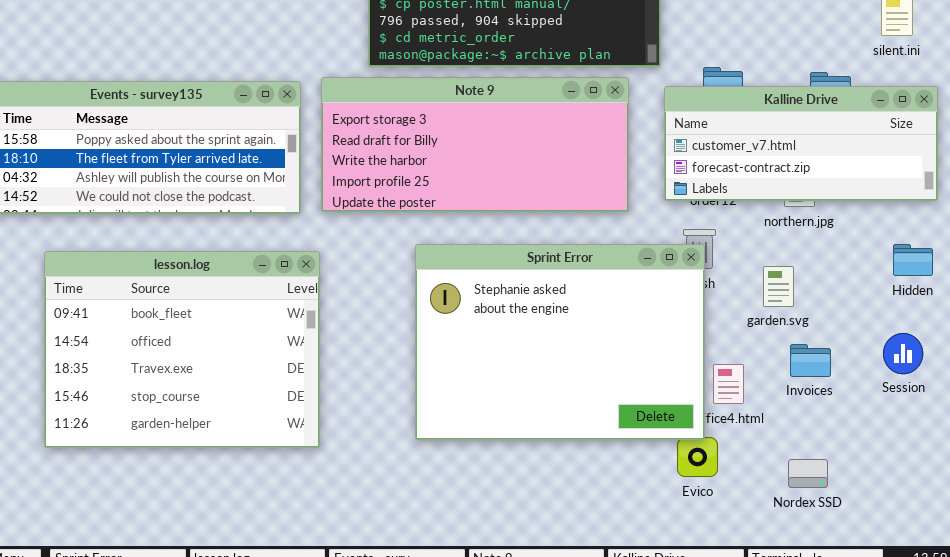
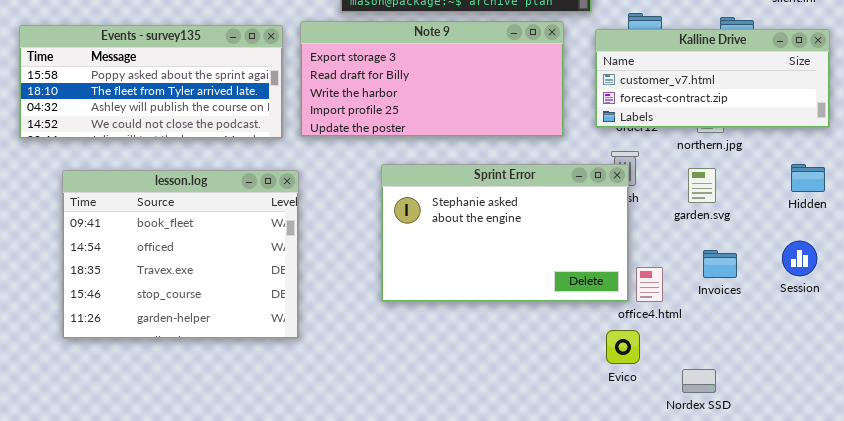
Sprint Error: [415,244,705,440] -> [381,164,629,302], resized
garden.svg: [763,266,794,307] -> [688,168,716,203], moved
Nordex SSD: [788,459,828,488] -> [682,369,716,393], moved

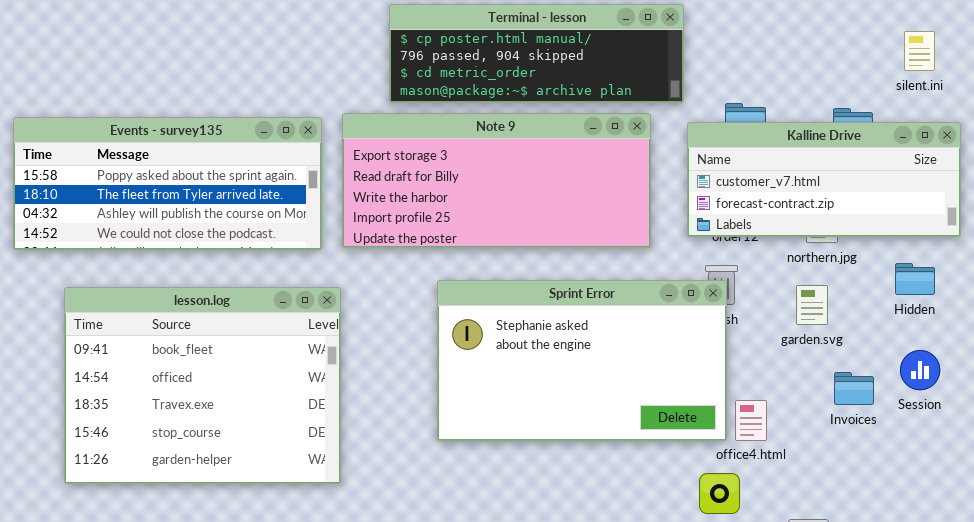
Hidden: [791,164,825,192] -> [895,263,935,295], moved
Session: [782,241,817,276] -> [900,350,940,390], moved
Invoices: [703,250,737,278] -> [834,372,874,405], moved

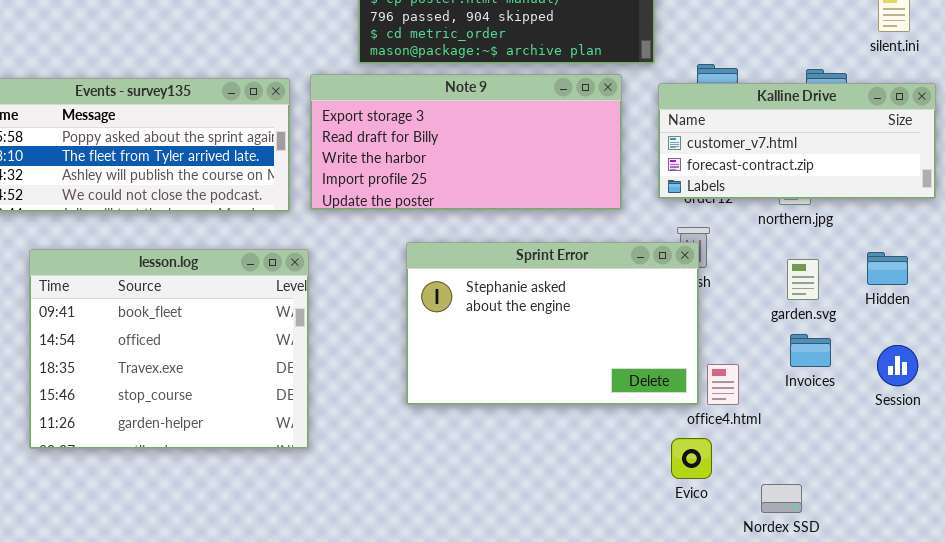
Hidden: [895,263,935,295] -> [867,252,908,285], moved
garden.svg: [796,285,828,325] -> [787,259,819,300], moved
Session: [900,350,940,390] -> [877,345,918,386], moved
Invoices: [834,372,874,405] -> [790,334,831,367], moved

